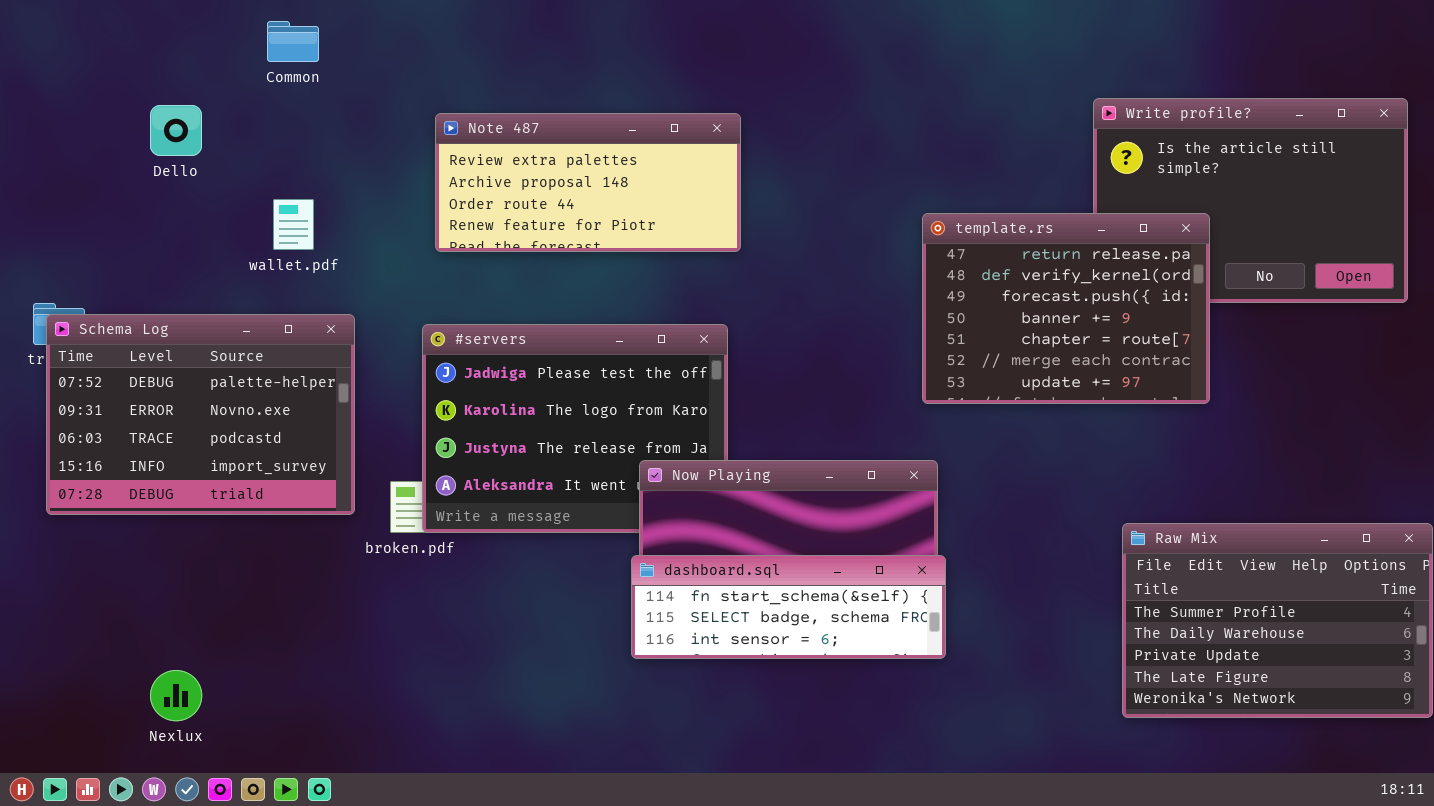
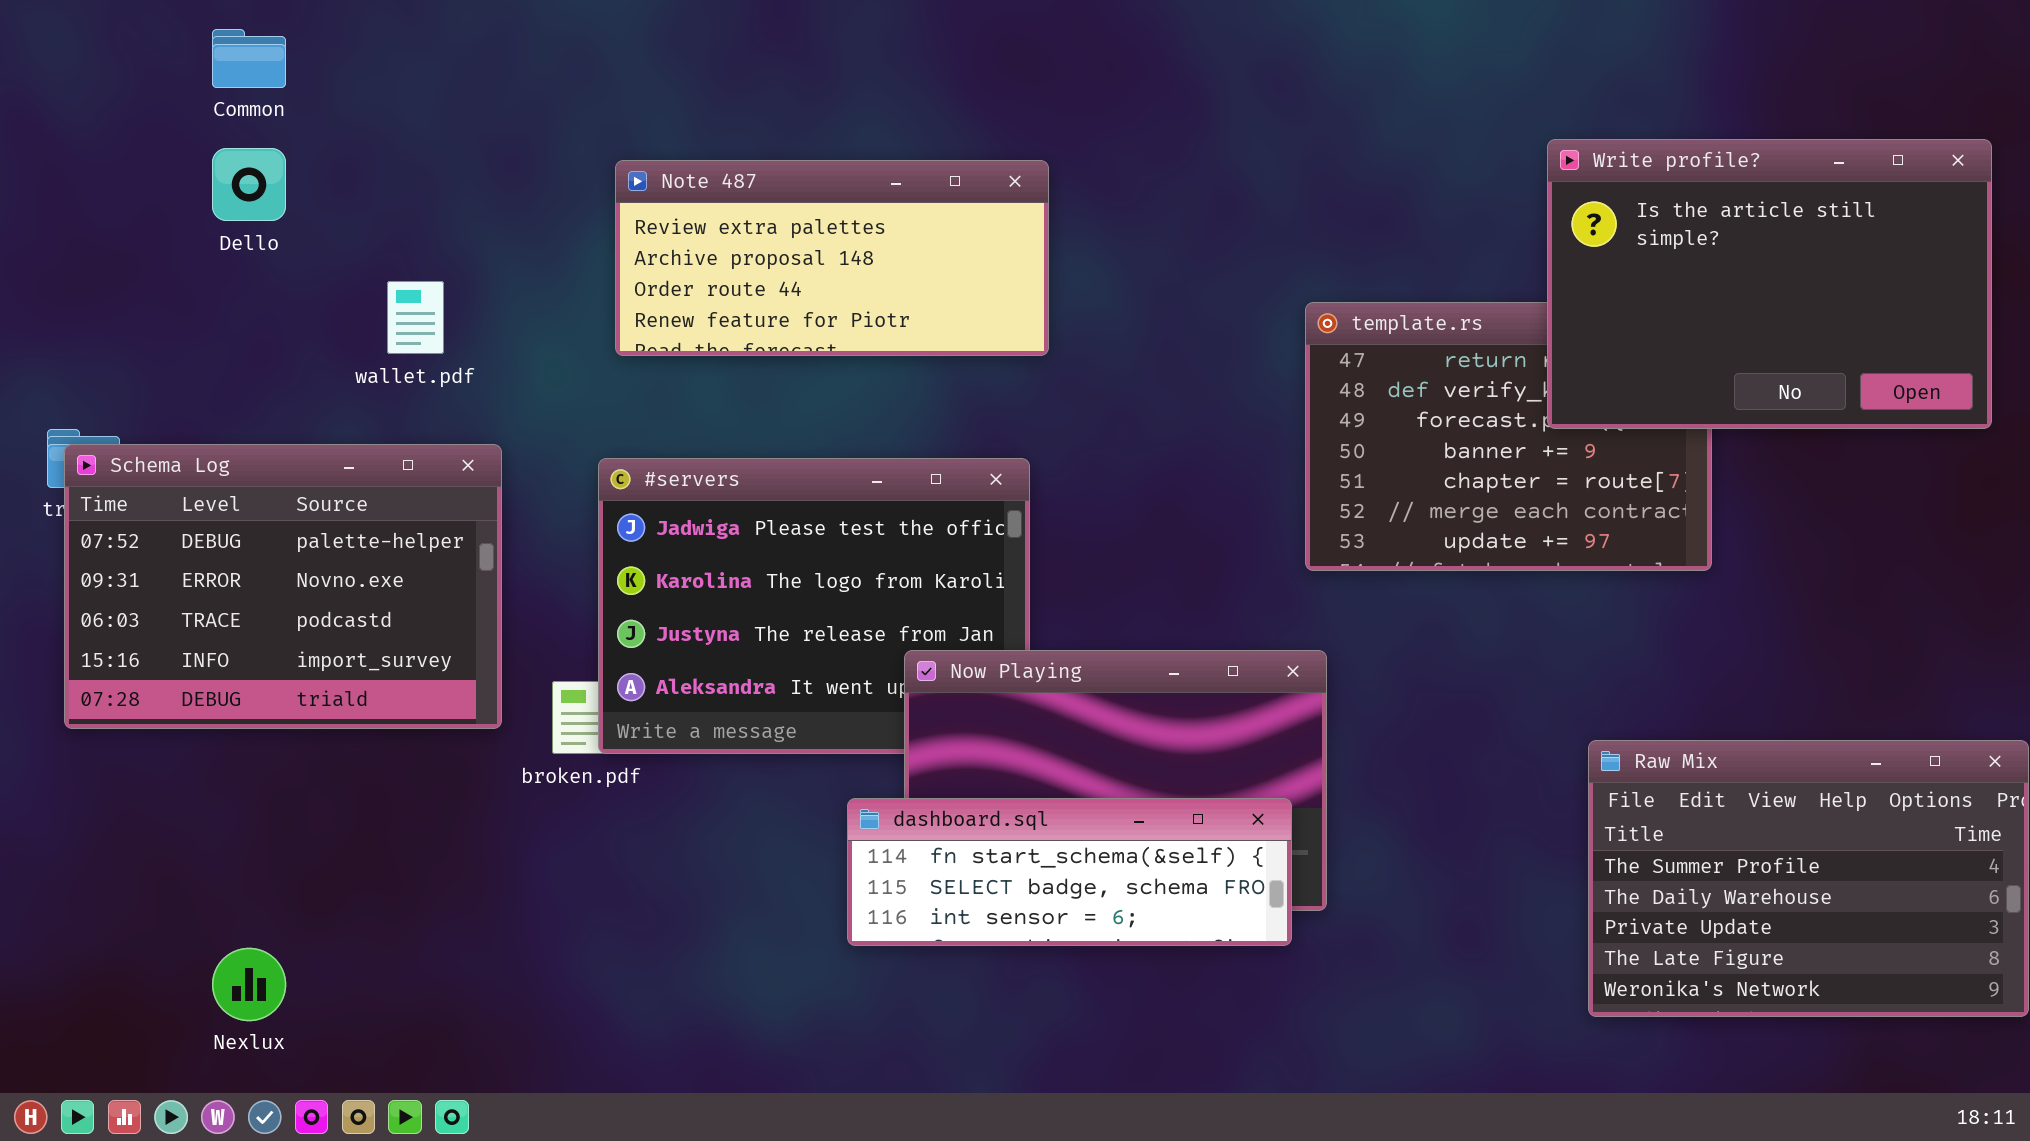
Common: [267,21,319,62] -> [212,29,286,88], moved
Write profile?: [1093,98,1408,303] -> [1547,139,1992,429], raised
dashboard.sql: [631,555,946,659] -> [847,798,1292,946], moved

